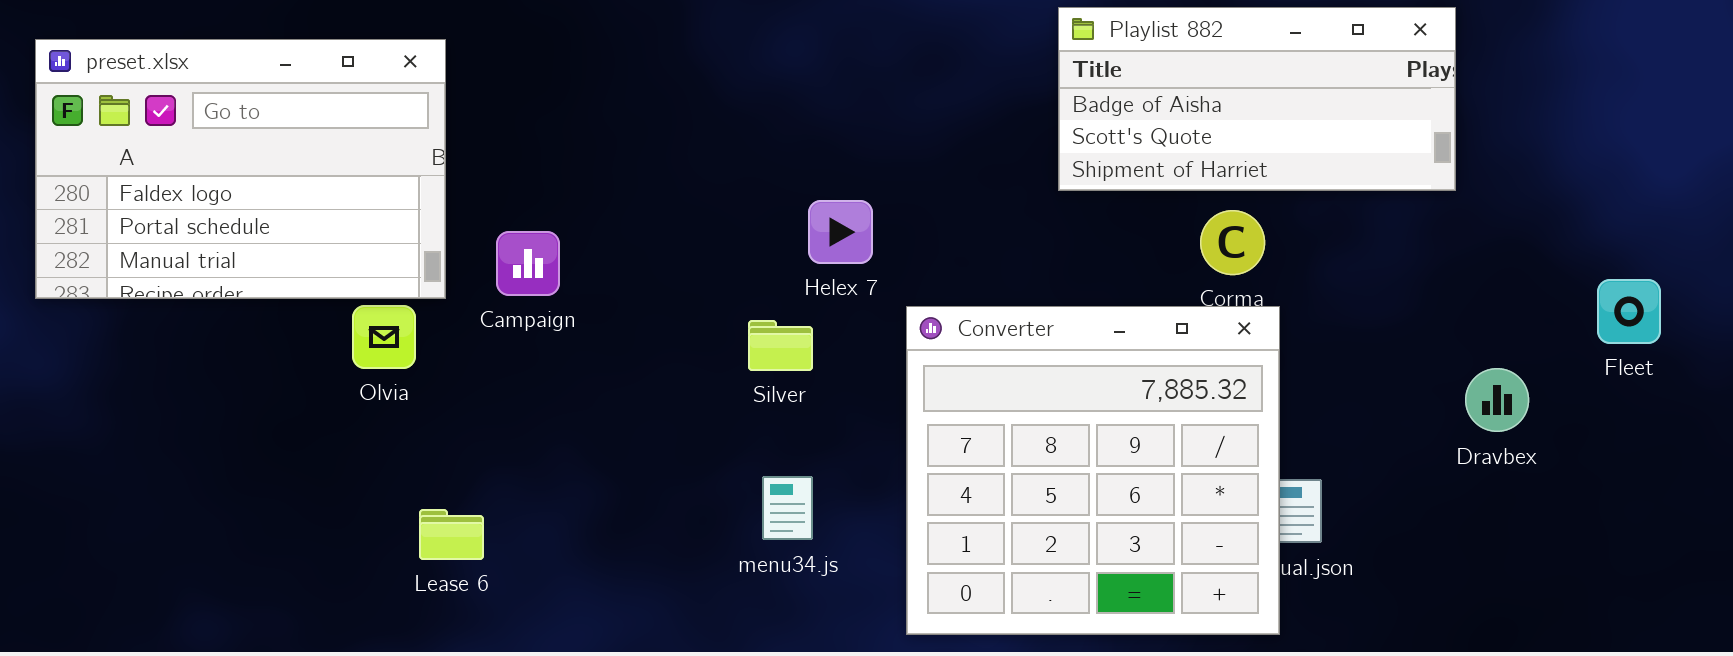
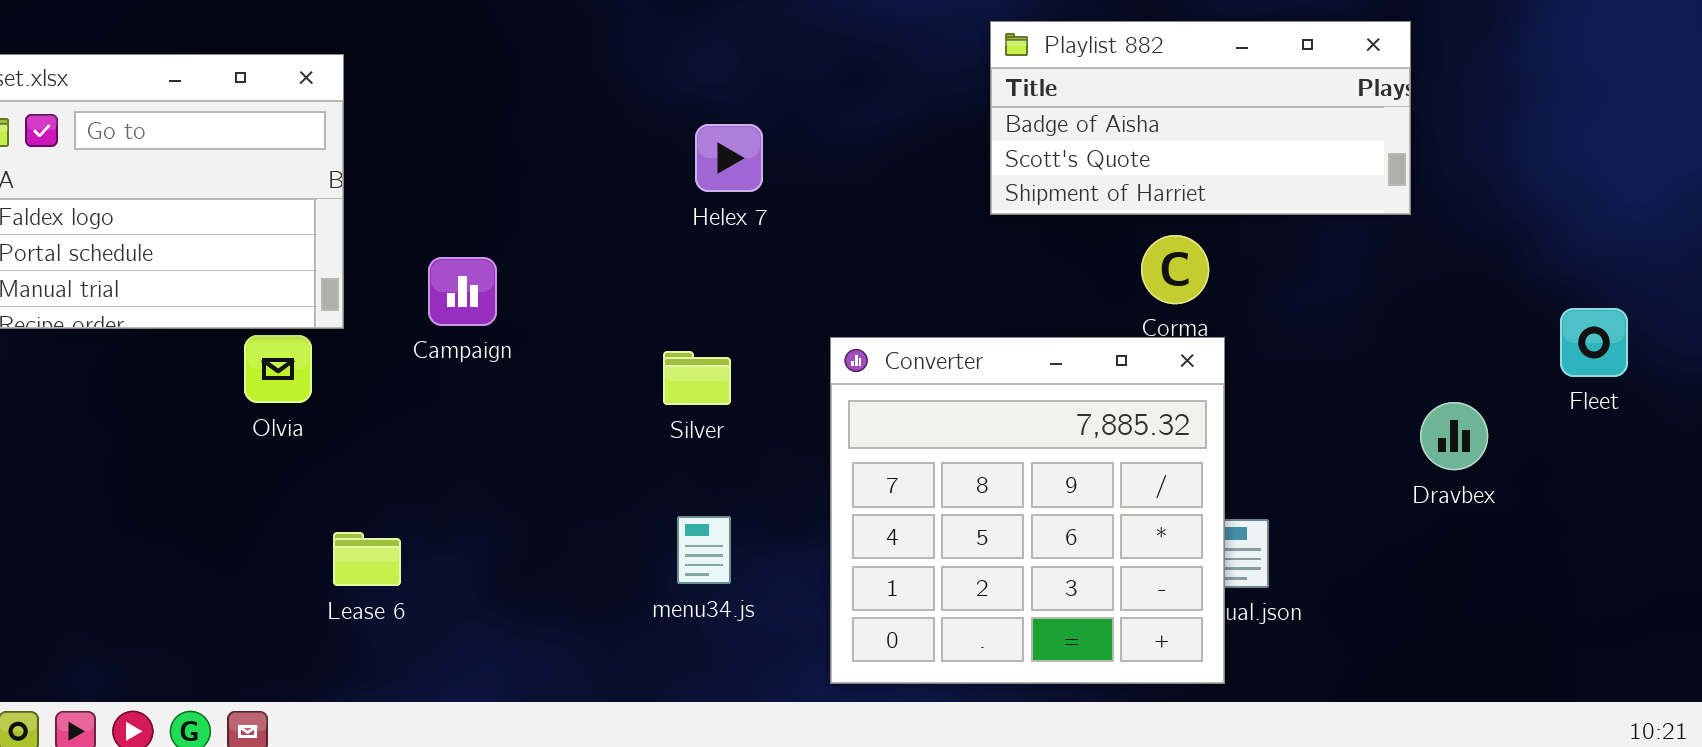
Helex 7: [808,200,873,264] -> [695,124,763,192], moved
Campaign: [496,231,560,296] -> [428,257,497,326], moved
Lease 6: [419,509,484,560] -> [333,532,401,586], moved

